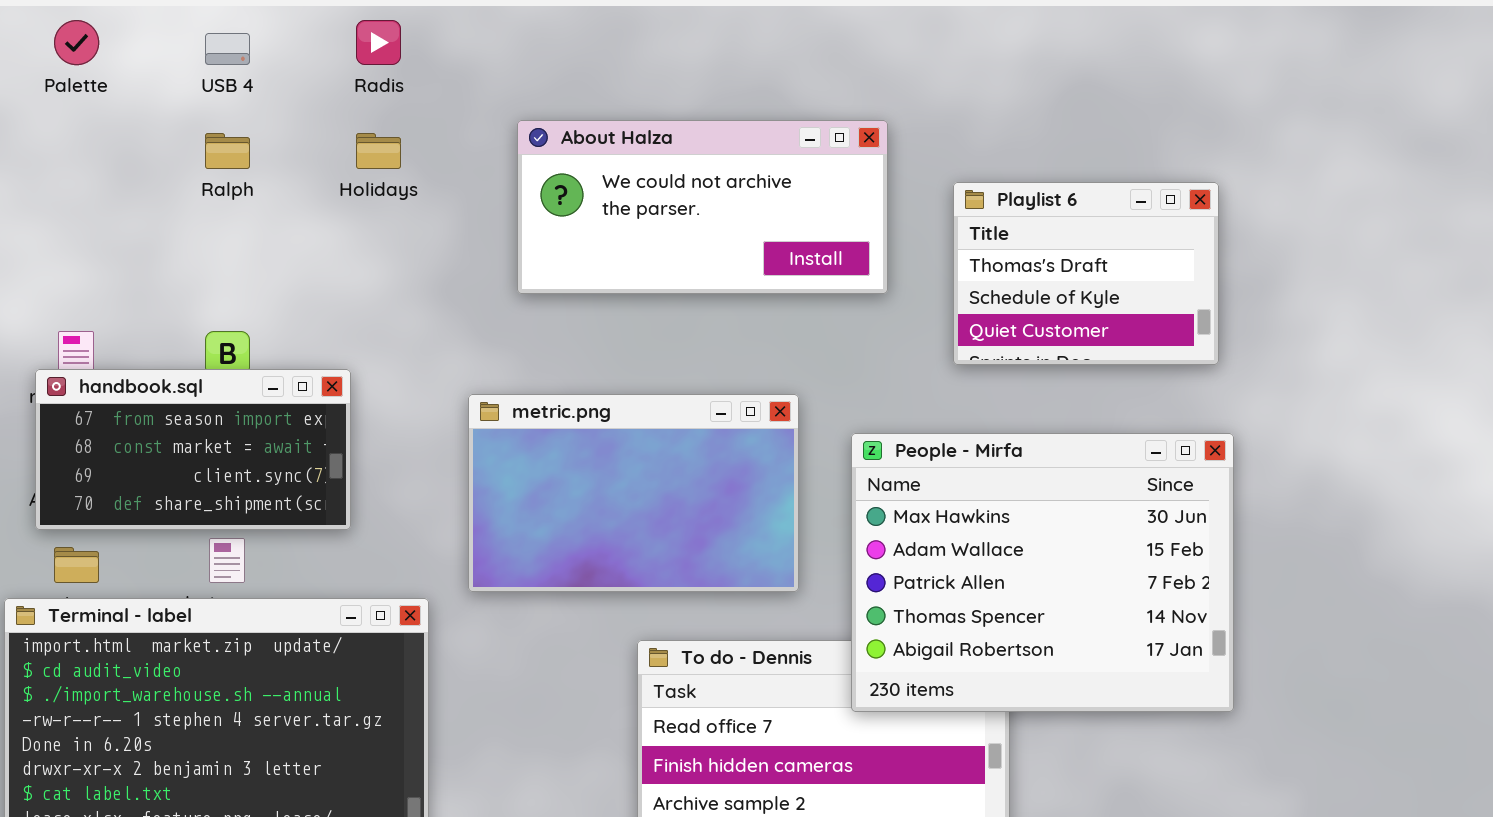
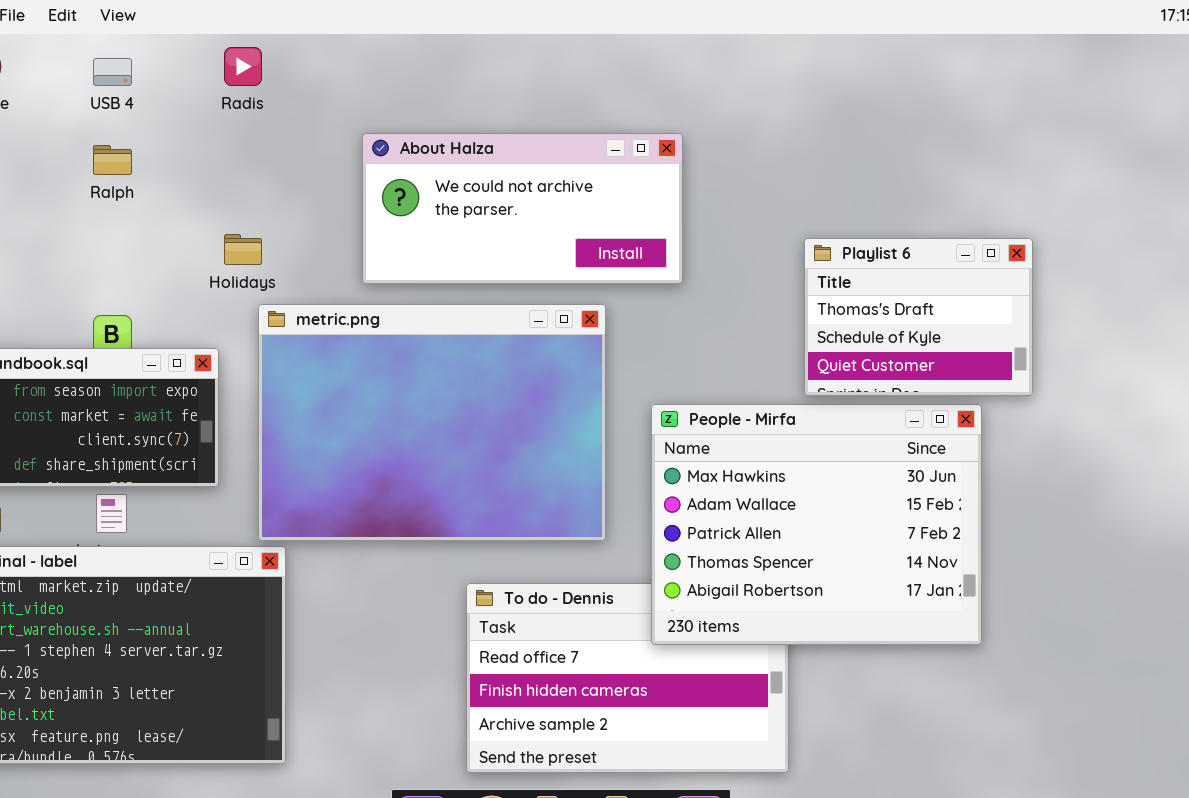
Holidays: [356,133,401,169] -> [224,234,262,265], moved
Playlist 6: [953,182,1219,365] -> [804,238,1033,396], moved
metric.png: [468,394,799,592] -> [258,304,606,541], resized

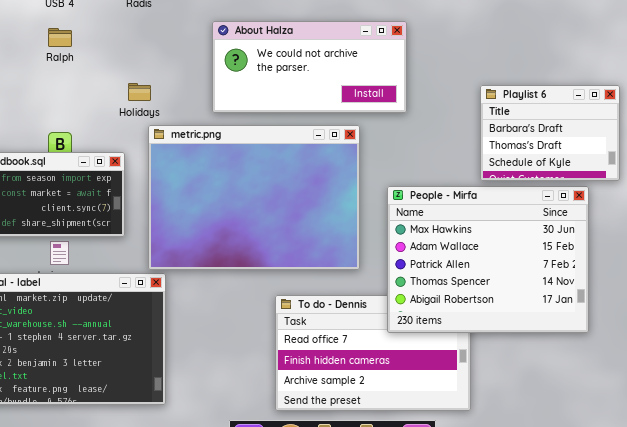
Playlist 6: [804,238,1033,396] -> [480,85,620,181], scrolled up 1 row

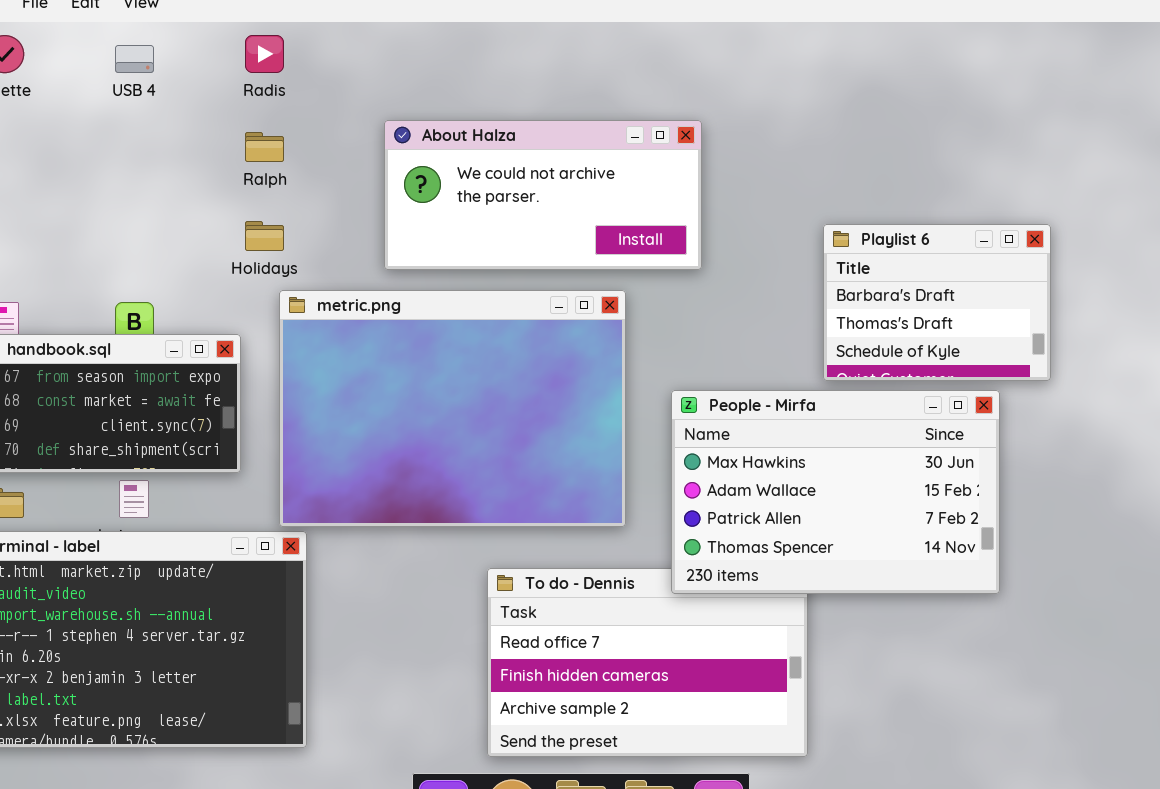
Ralph: [48,28,72,47] -> [245,132,284,162], moved
People - Mirfa: [387,186,589,333] -> [671,390,1000,594], resized

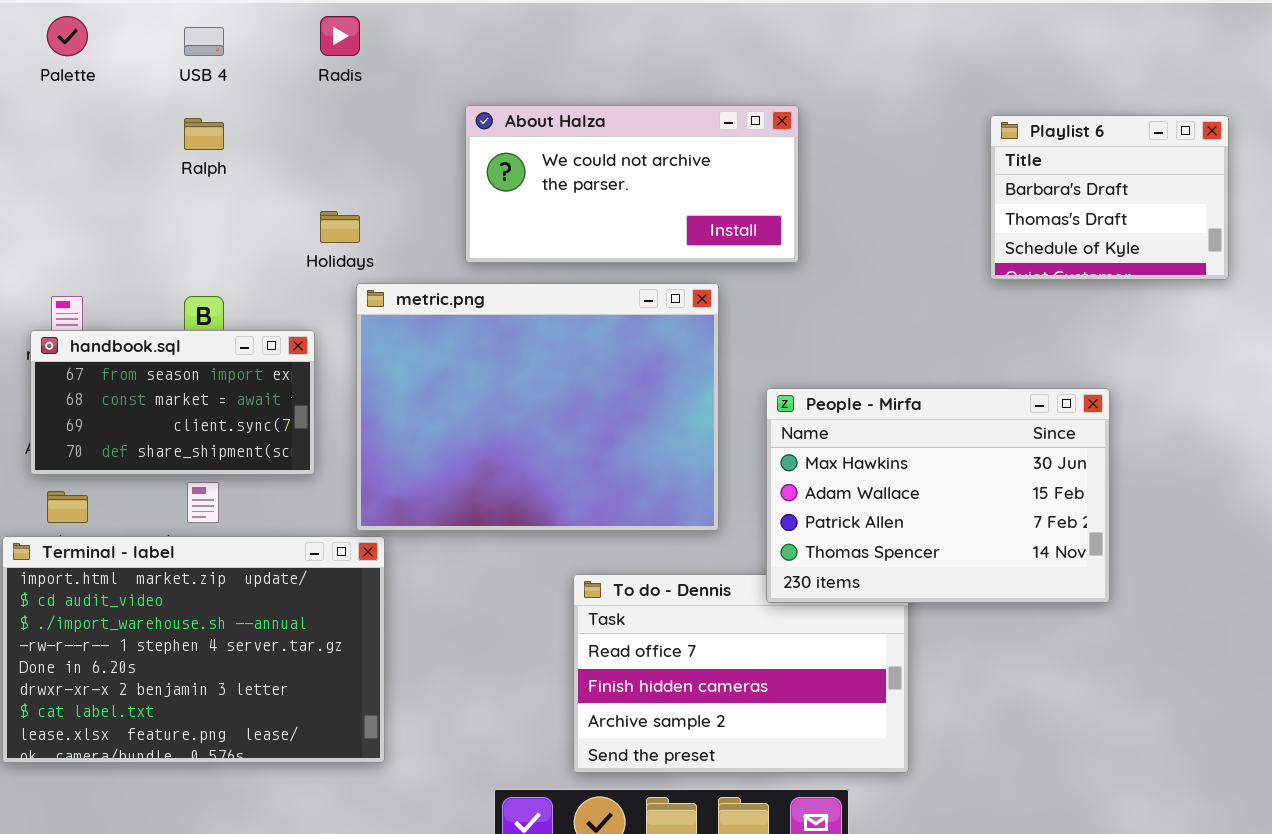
Ralph: [245,132,284,162] -> [184,118,224,150], moved
Playlist 6: [823,224,1051,381] -> [990,115,1229,280], moved

